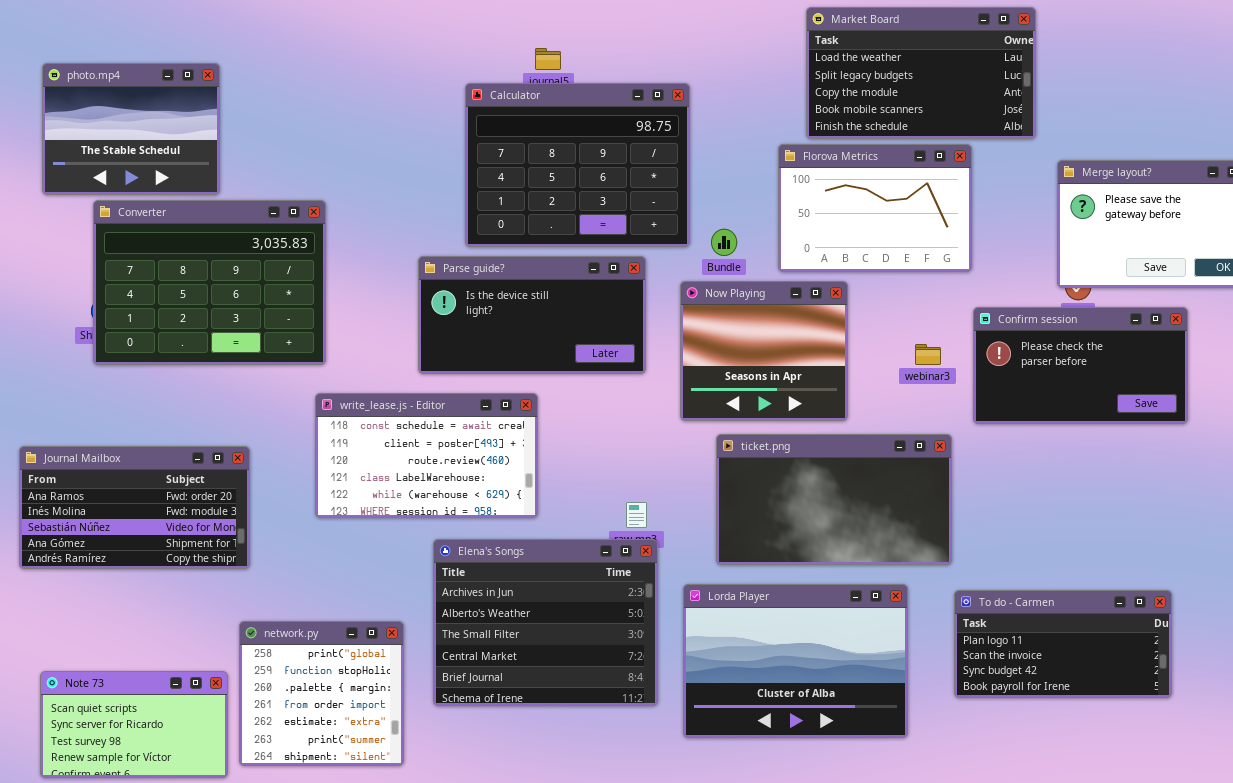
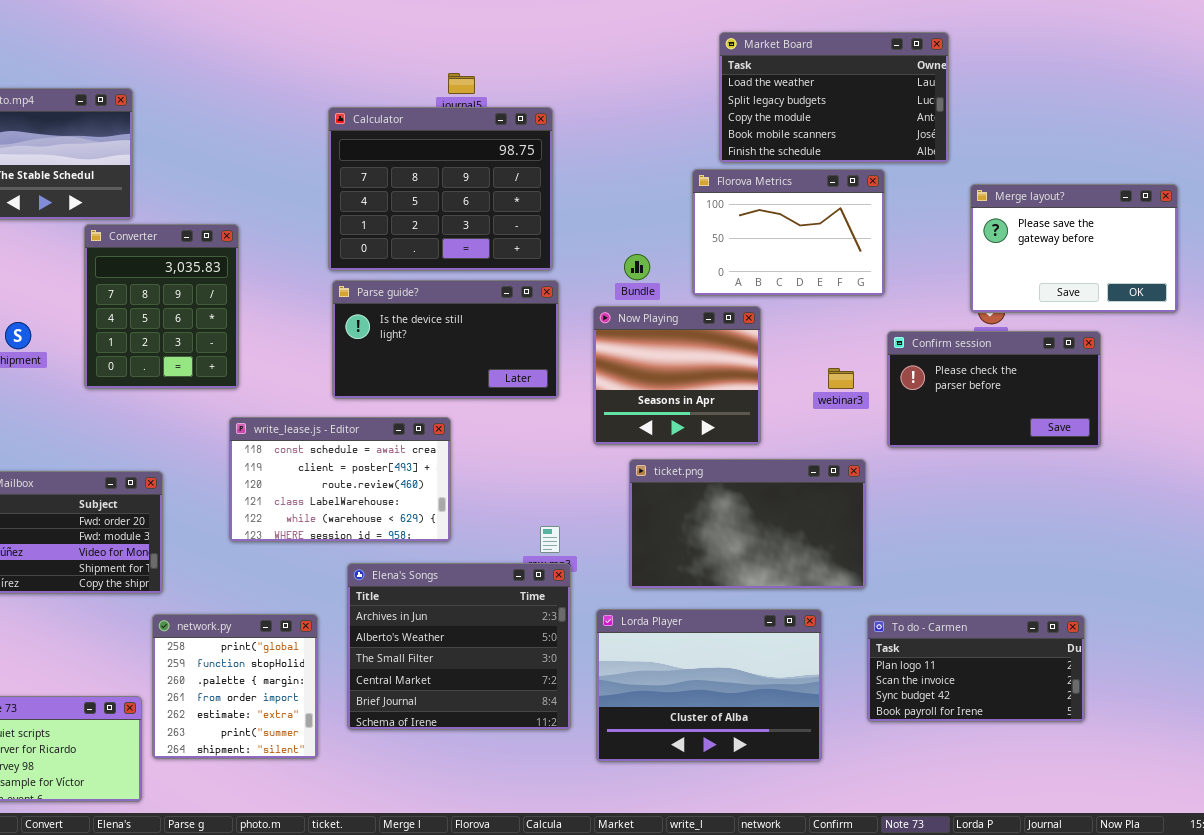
Calculator: [465,83,690,247] -> [328,107,553,271], moved
Converter: [93,200,326,365] -> [84,224,239,389], resized
network.py: [239,621,404,766] -> [152,614,318,759], moved

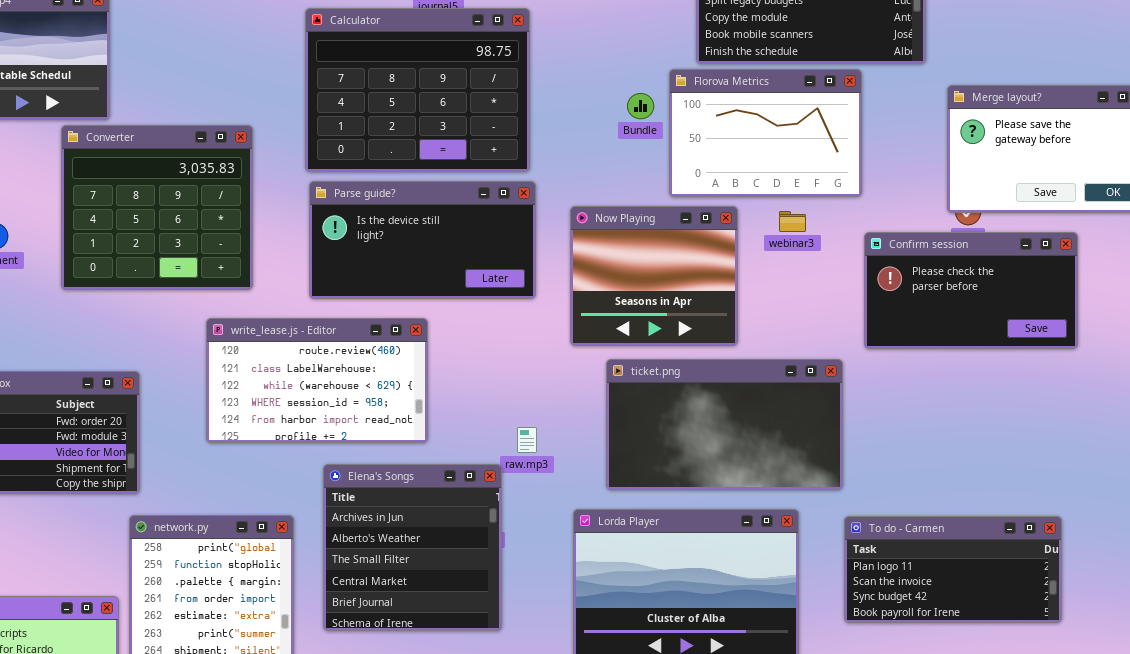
Converter: [84,224,239,389] -> [61,125,253,290], resized
Bundle: [624,254,650,280] -> [627,93,654,119], moved
webinar3: [828,368,854,389] -> [779,211,806,232], moved
write_lease.js - Editor: [229,417,451,542] -> [206,318,428,443], scrolled down 2 rows
Elena's Songs: [347,563,571,730] -> [323,464,502,631], resized

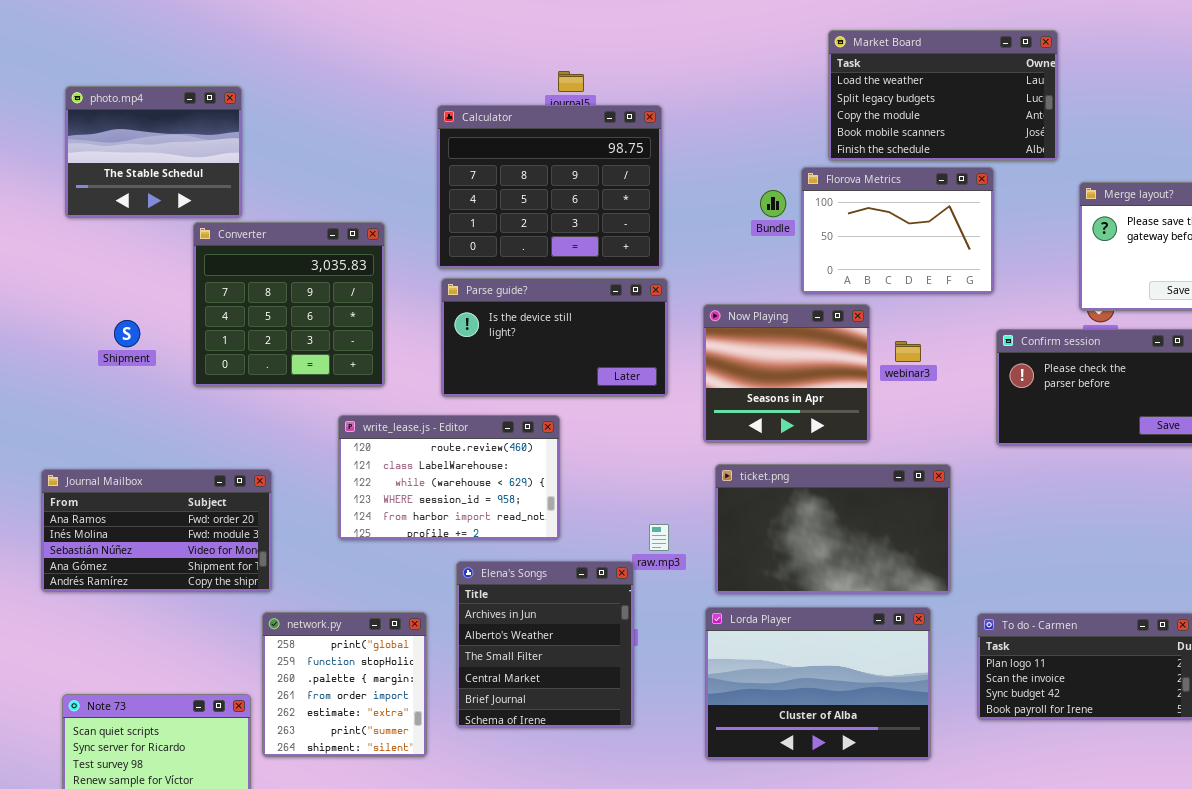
webinar3: [779,211,806,232] -> [895,341,921,362], moved
ticket.png: [606,359,843,490] -> [715,464,951,594], moved

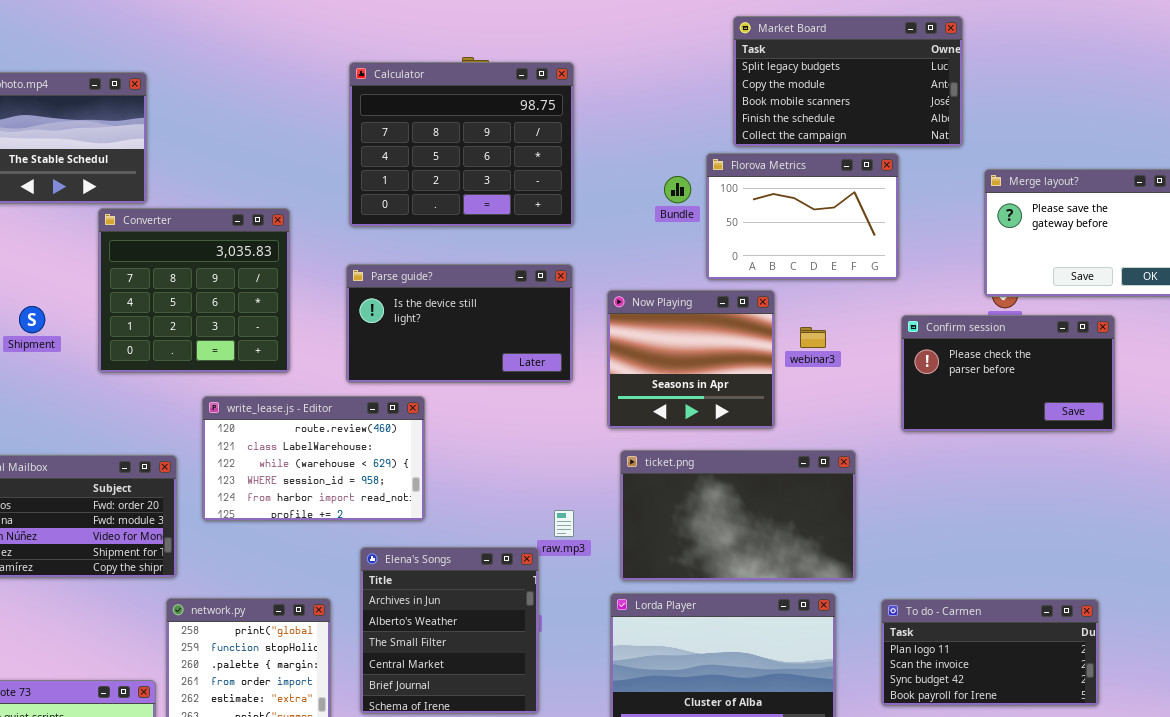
Market Board: [828,30,1058,161] -> [733,16,963,147], scrolled down 1 row
Calculator: [437,105,662,269] -> [349,62,574,227], moved
write_lease.js - Editor: [338,415,560,540] -> [202,396,425,521], moved

